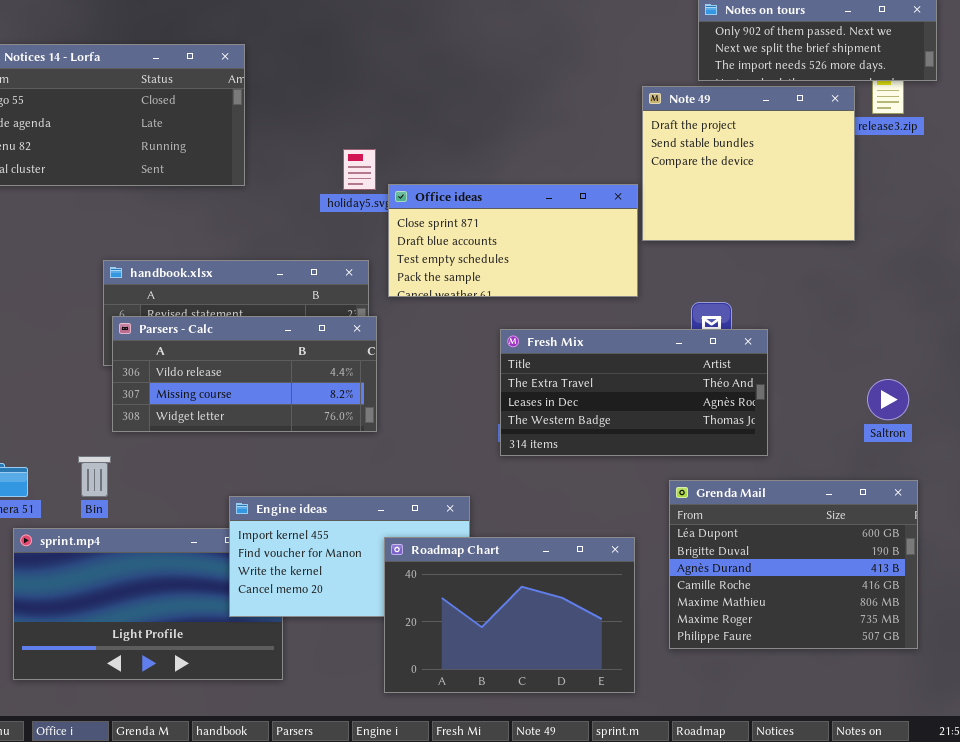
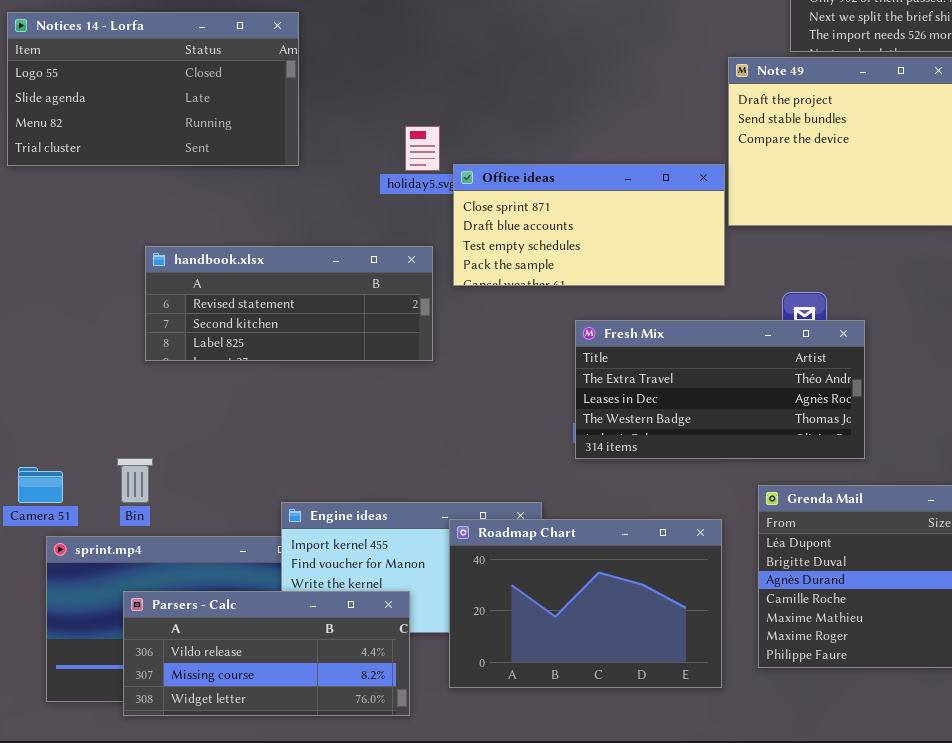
Parsers - Calc: [112,316,377,432] -> [123,591,410,716], moved
Roadmap Chart: [384,537,635,693] -> [449,519,722,688], moved

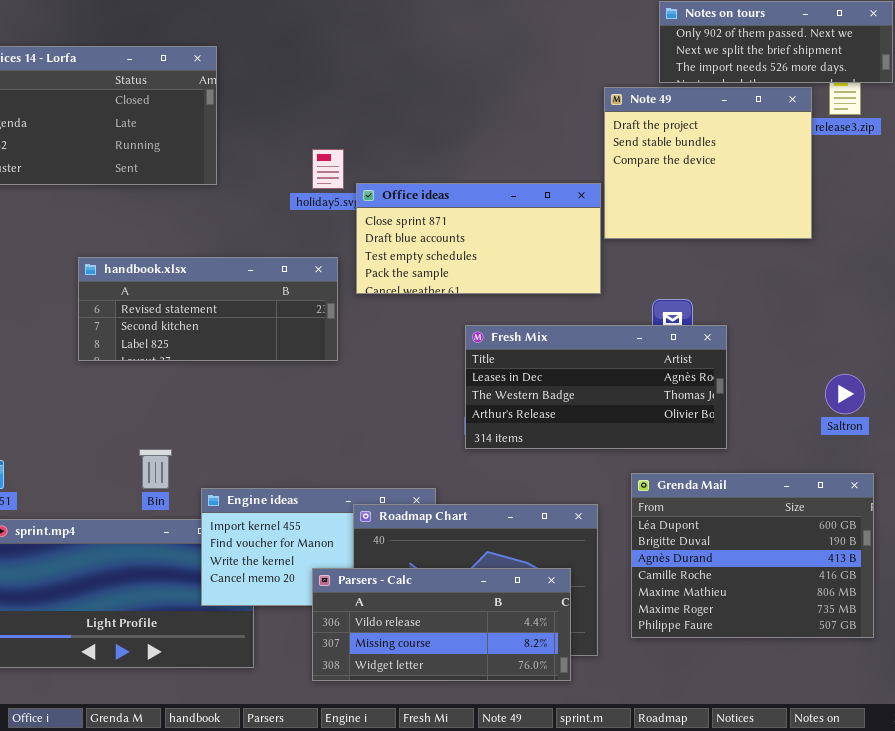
Fresh Mix: [575,320,865,459] -> [465,325,727,449], scrolled down 1 row
Bin: [117,458,153,503] -> [139,449,172,489], moved
Parsers - Calc: [123,591,410,716] -> [312,568,571,681], moved

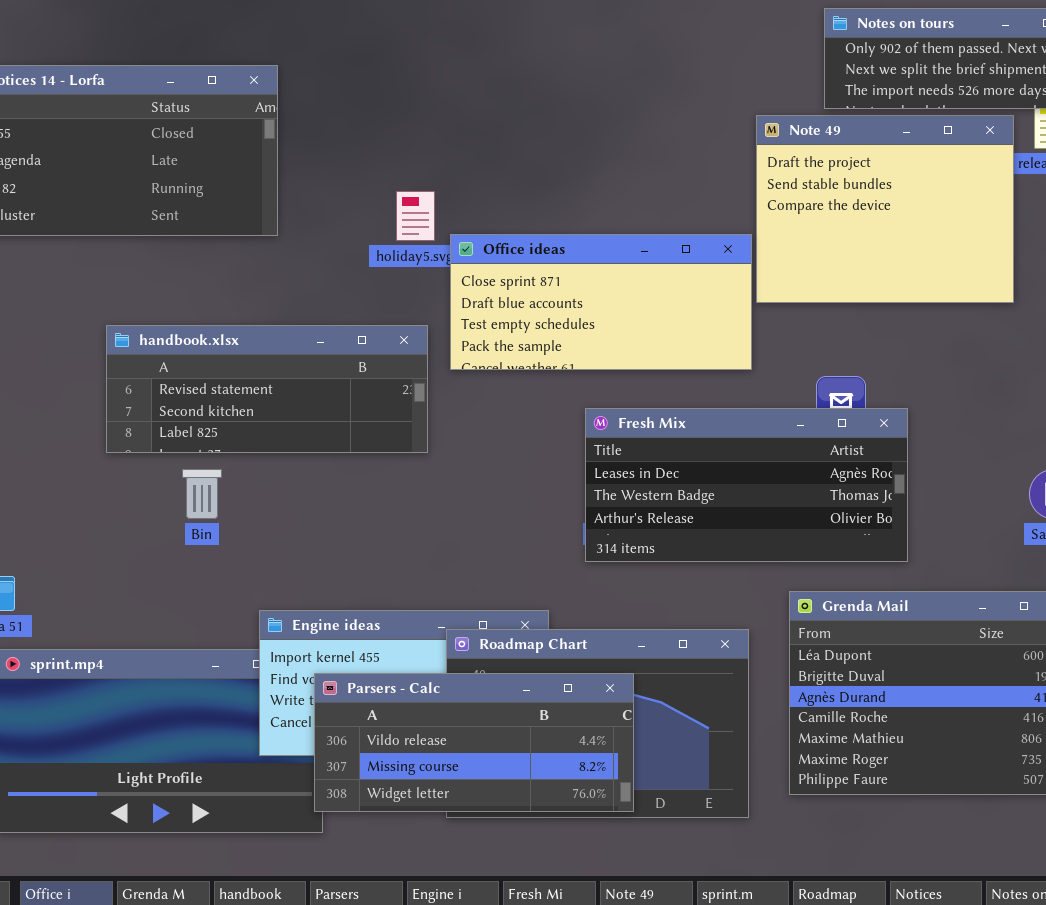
Bin: [139,449,172,489] -> [182,469,222,519], moved
Parsers - Calc: [312,568,571,681] -> [314,673,634,812], moved

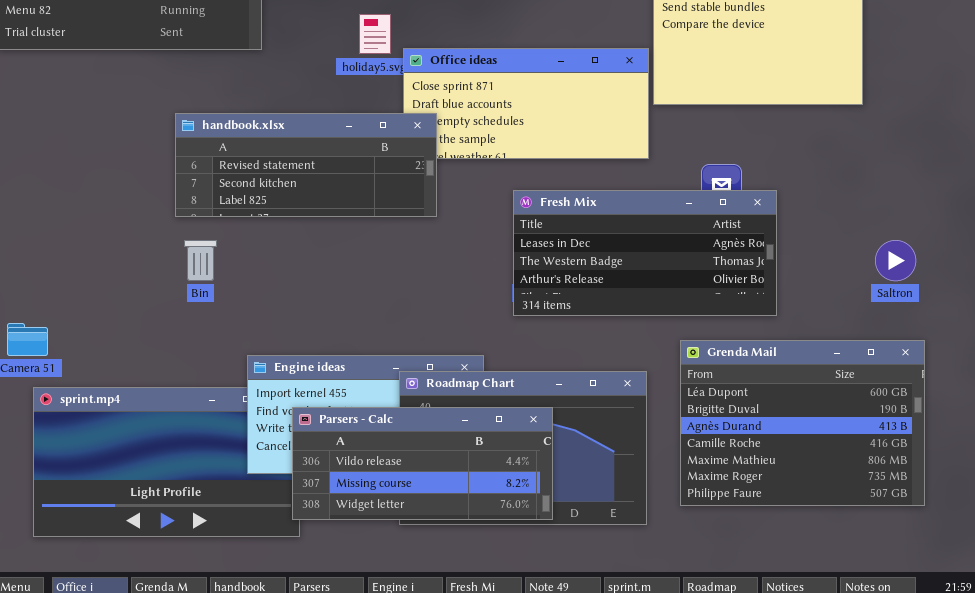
handbook.xlsx: [106,325,428,453] -> [175,113,437,217], moved

